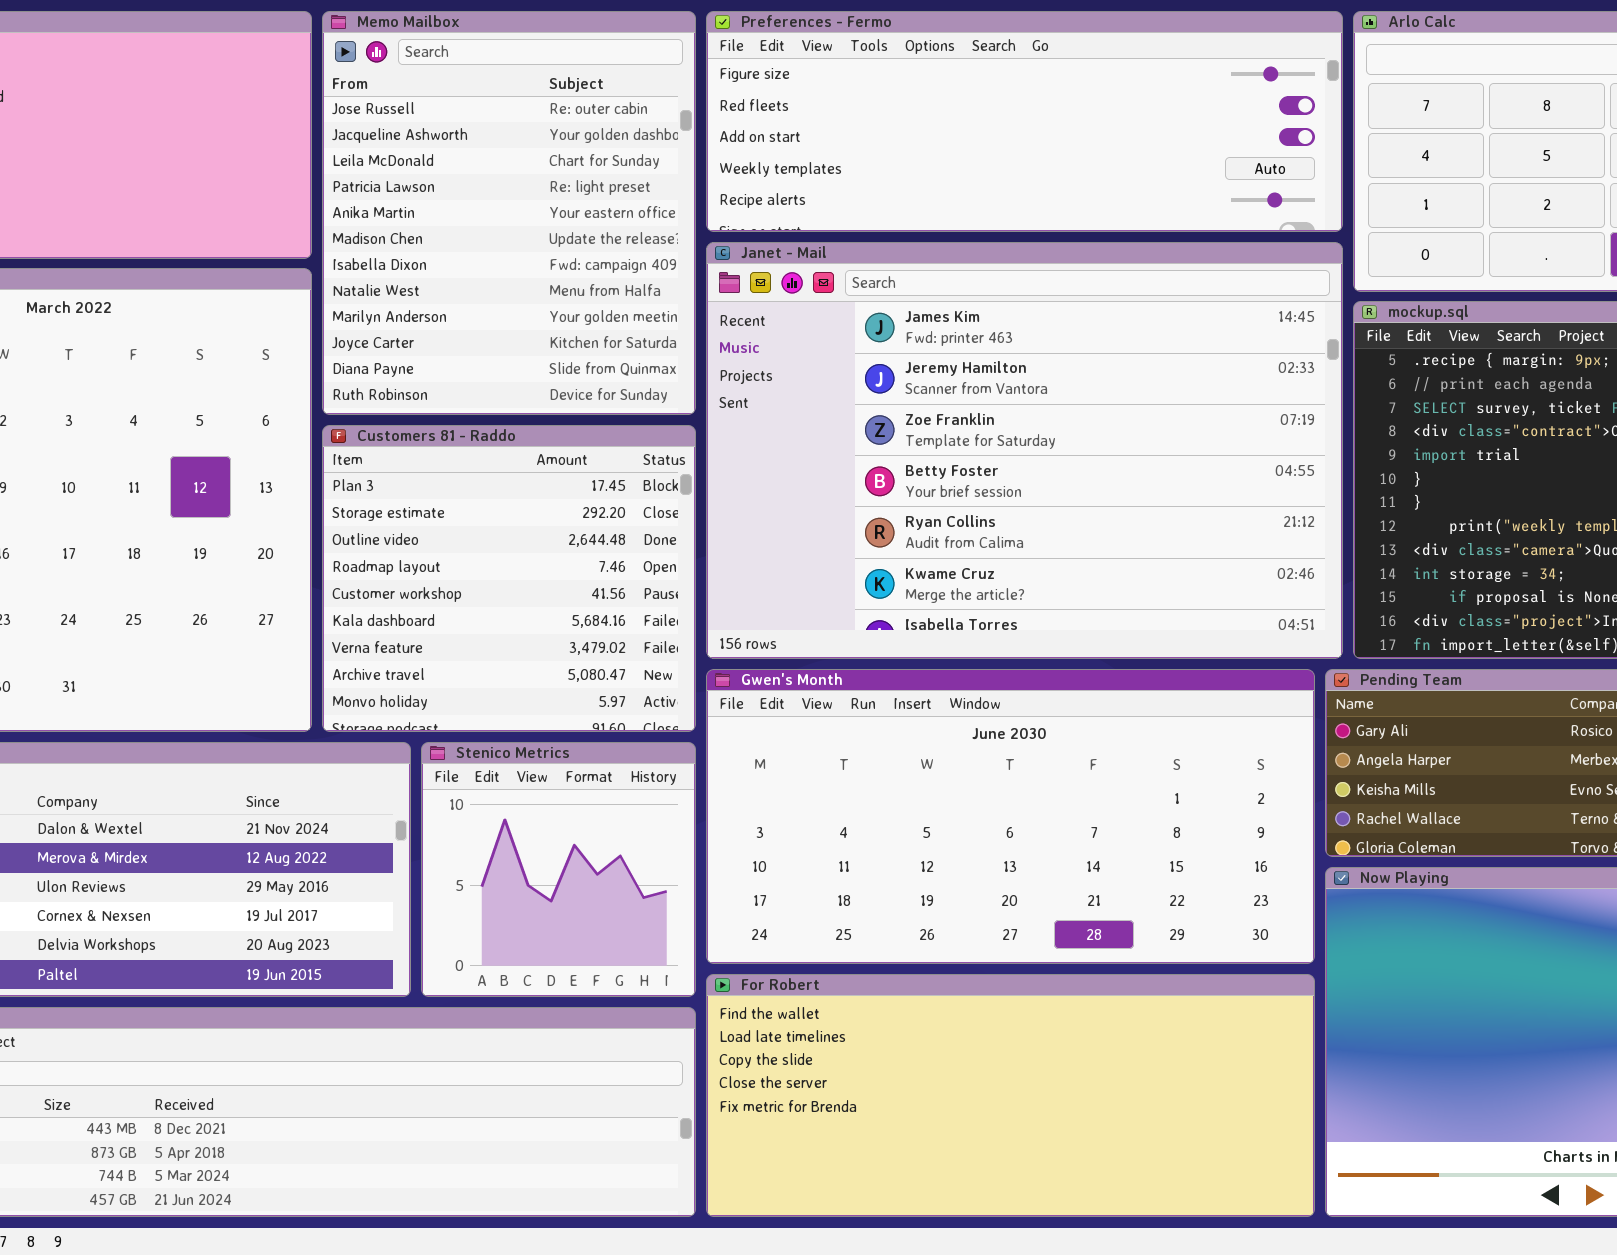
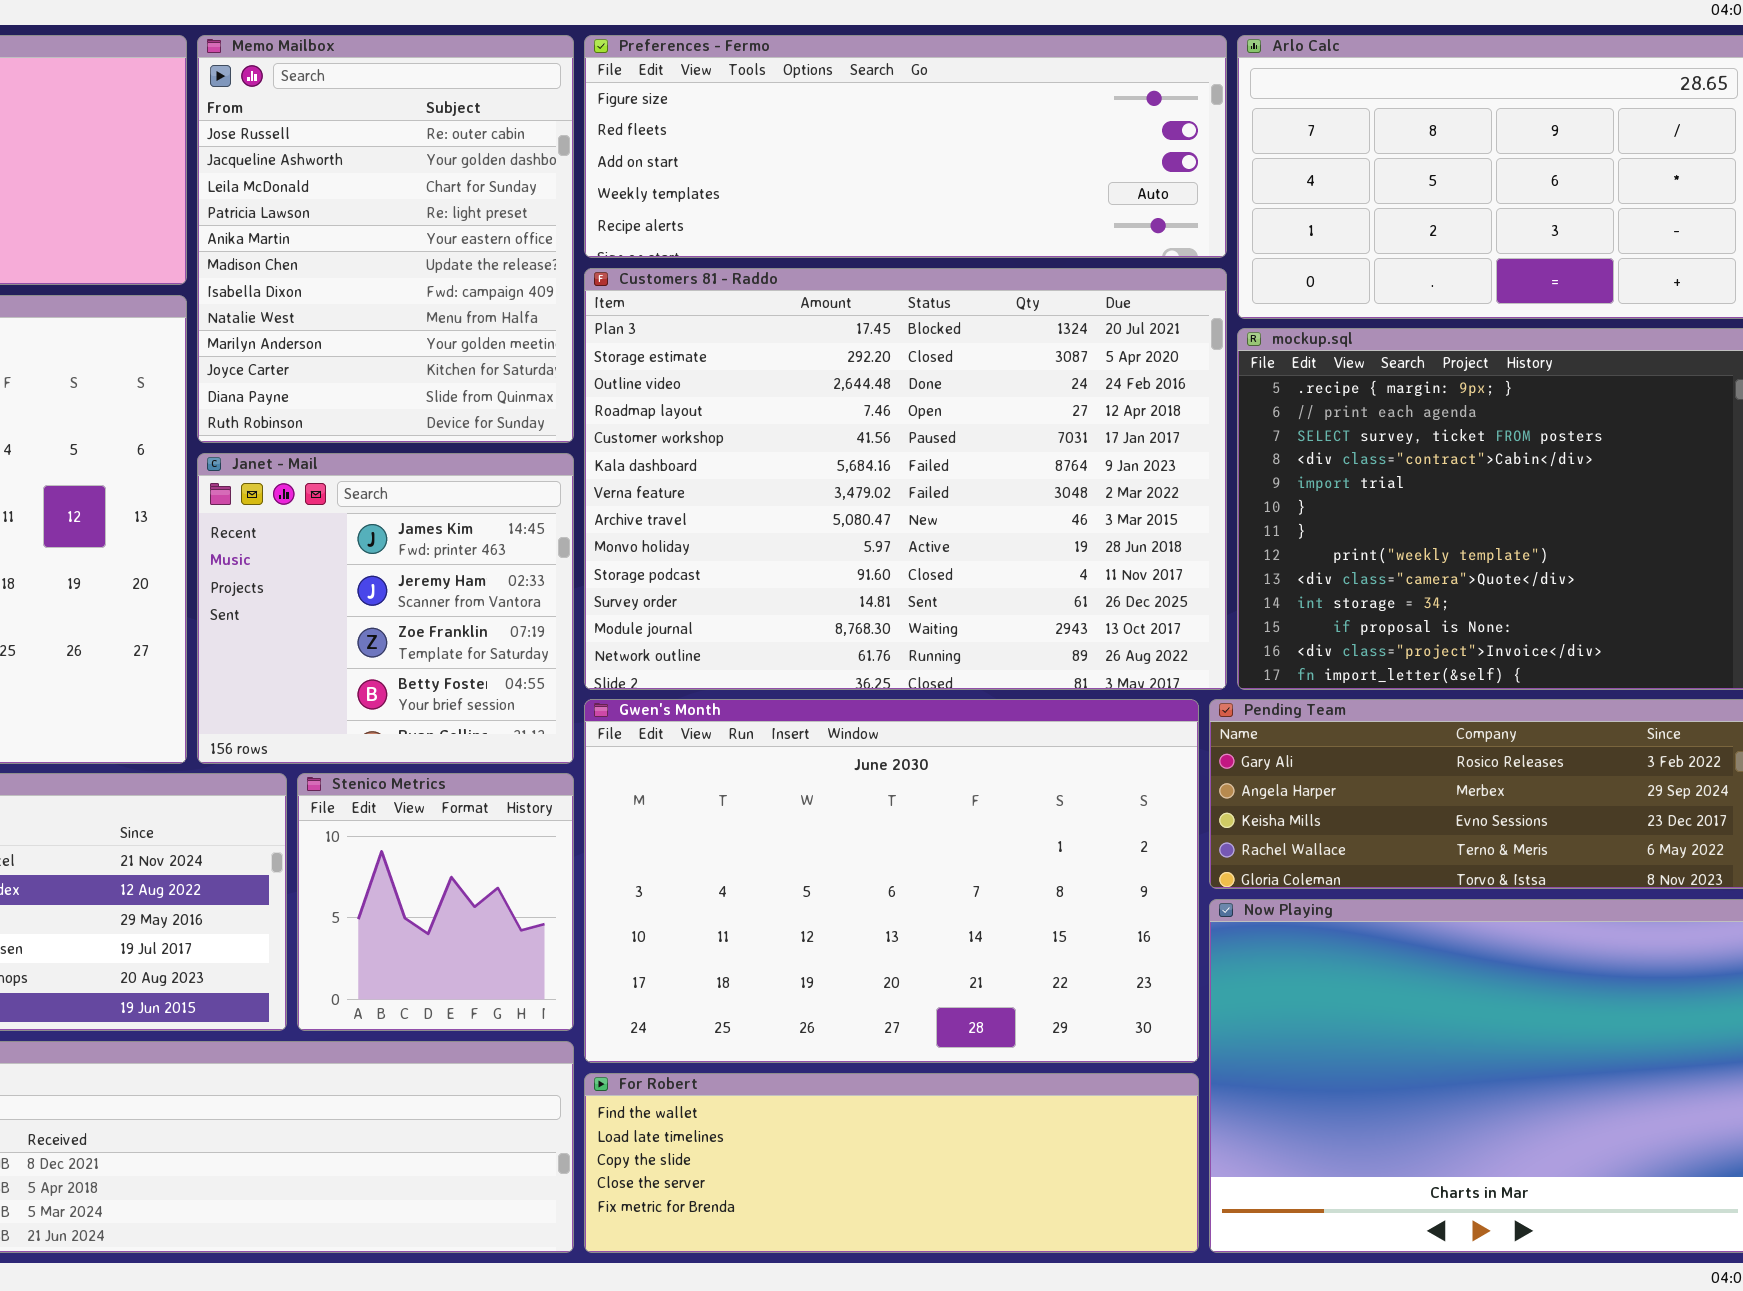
Janet - Mail: [706,242,1343,659] -> [197,453,574,764], moved, resized
Customers 81 - Raddo: [322,425,696,732] -> [584,268,1227,690], moved, resized
Gwen's Month: [706,669,1315,964] -> [584,699,1199,1063], resized
For Robert: [706,974,1315,1217] -> [584,1073,1199,1253], resized

